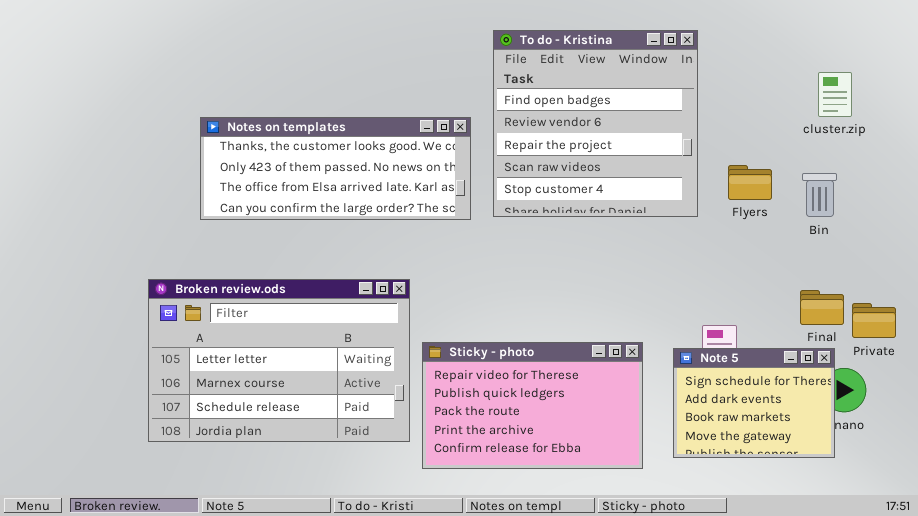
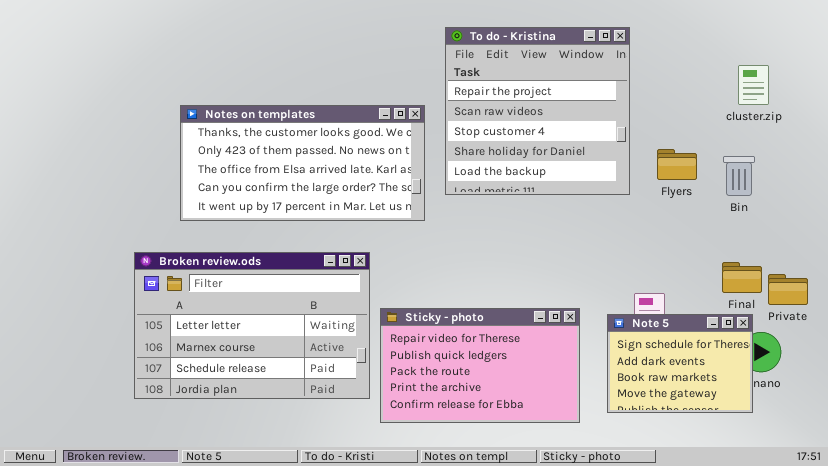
To do - Kristina: [493,30,698,217] -> [445,27,630,195], scrolled down 2 rows
Notes on templates: [200,117,471,220] -> [180,105,425,221], resized

